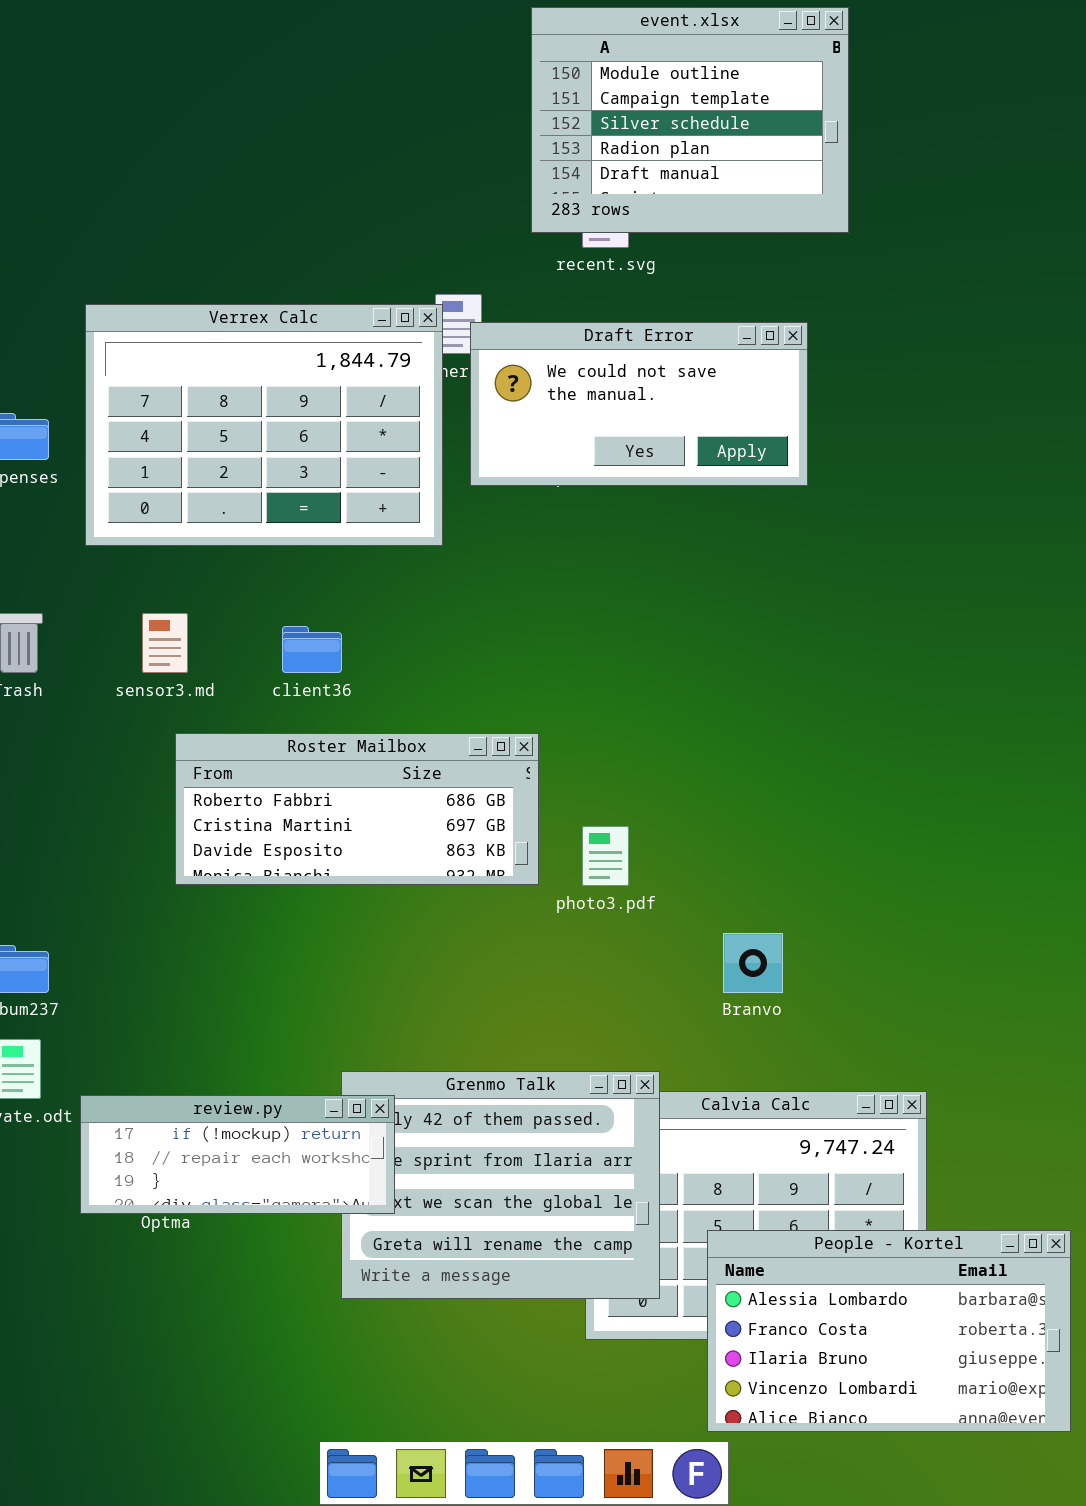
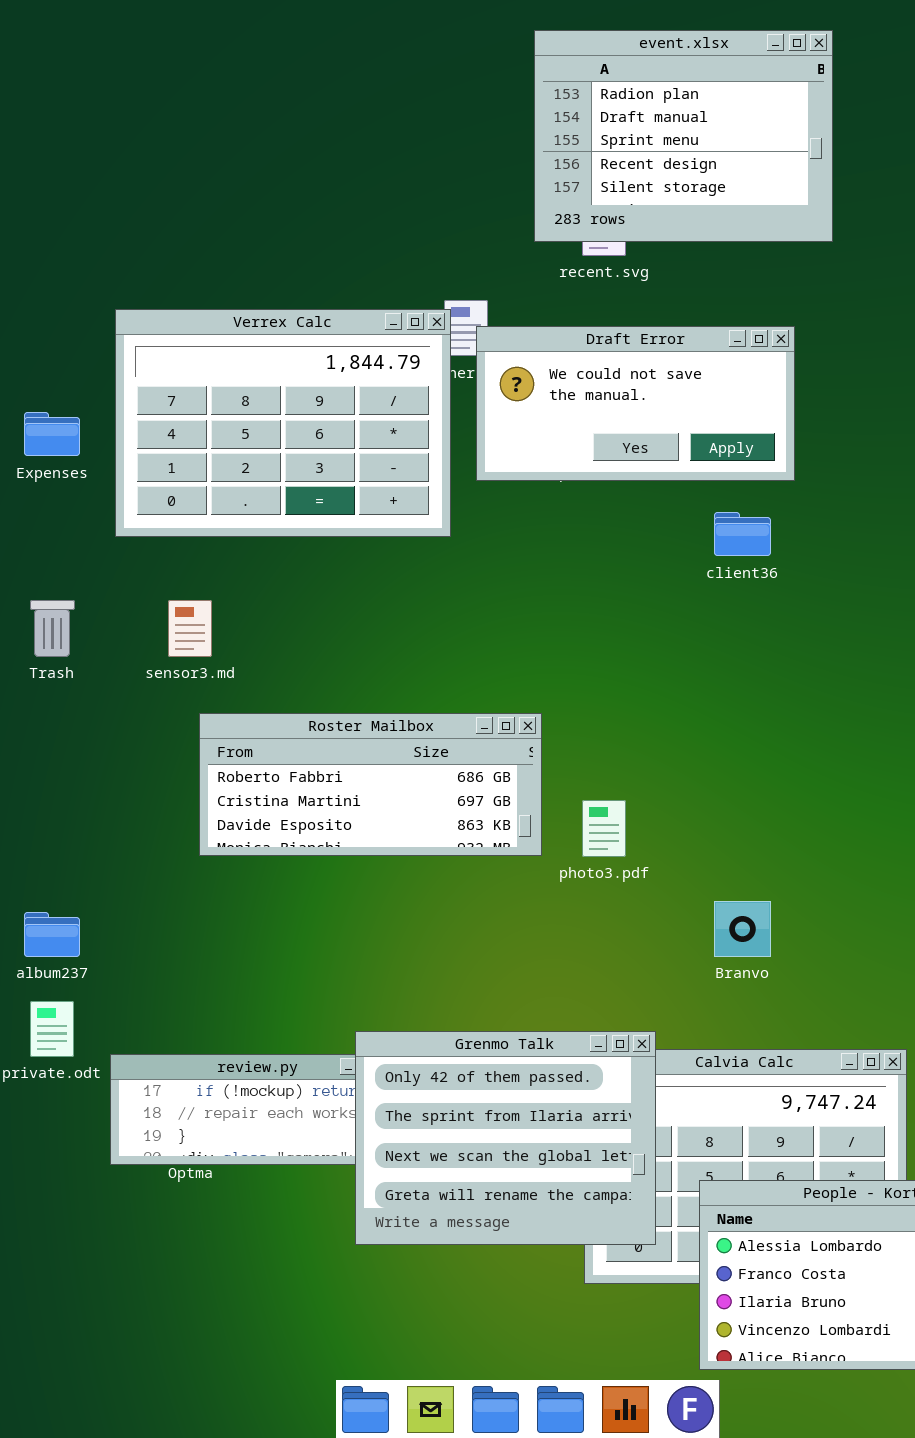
event.xlsx: [531,7,849,233] -> [534,30,833,242], scrolled down 3 rows
client36: [282,626,342,673] -> [714,512,771,556], moved
Grenmo Talk: [341,1071,660,1299] -> [355,1031,656,1245], raised

